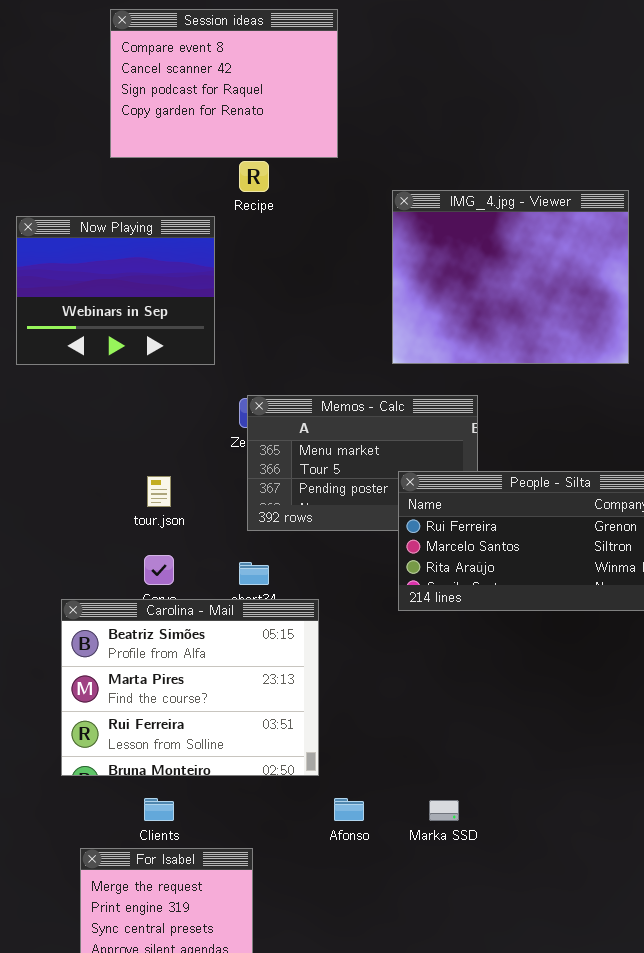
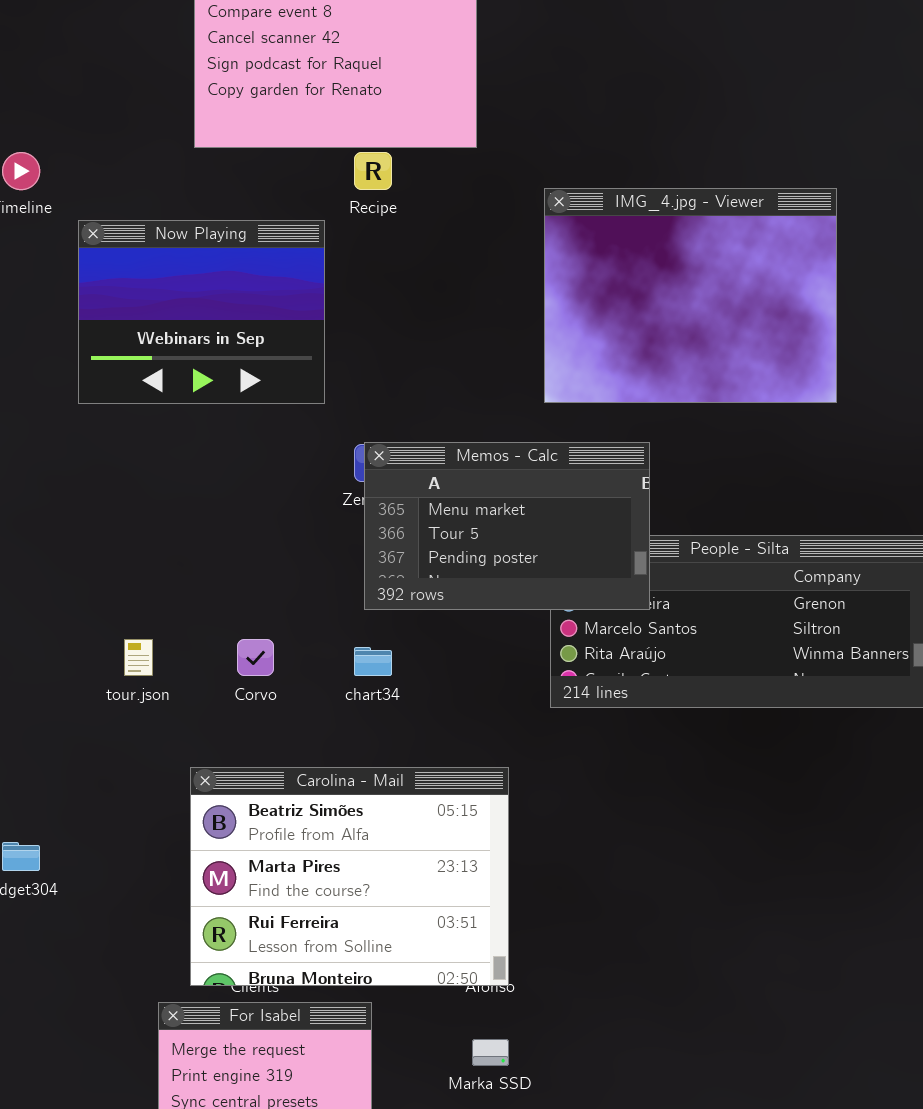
Memos - Calc: [247,395,478,531] -> [364,442,650,610], raised
tour.json: [147,476,171,507] -> [124,639,153,676], moved
Carolina - Mail: [61,599,319,776] -> [190,767,509,986], moved
Marka SSD: [429,800,459,821] -> [472,1039,509,1066], moved

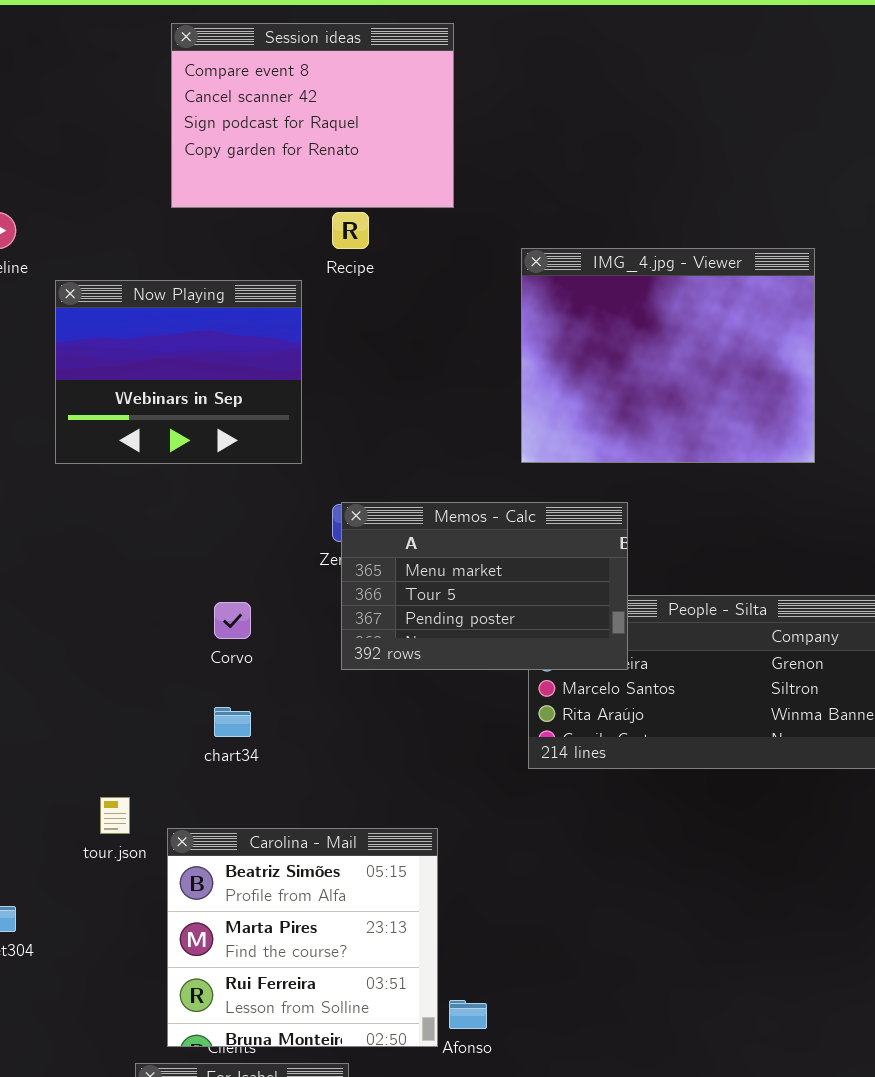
tour.json: [124,639,153,676] -> [100,797,130,834], moved
Corvo: [237,639,274,676] -> [214,602,251,639], moved
chart34: [354,647,392,676] -> [214,707,251,737], moved
Carolina - Mail: [190,767,509,986] -> [167,828,438,1047], resized

